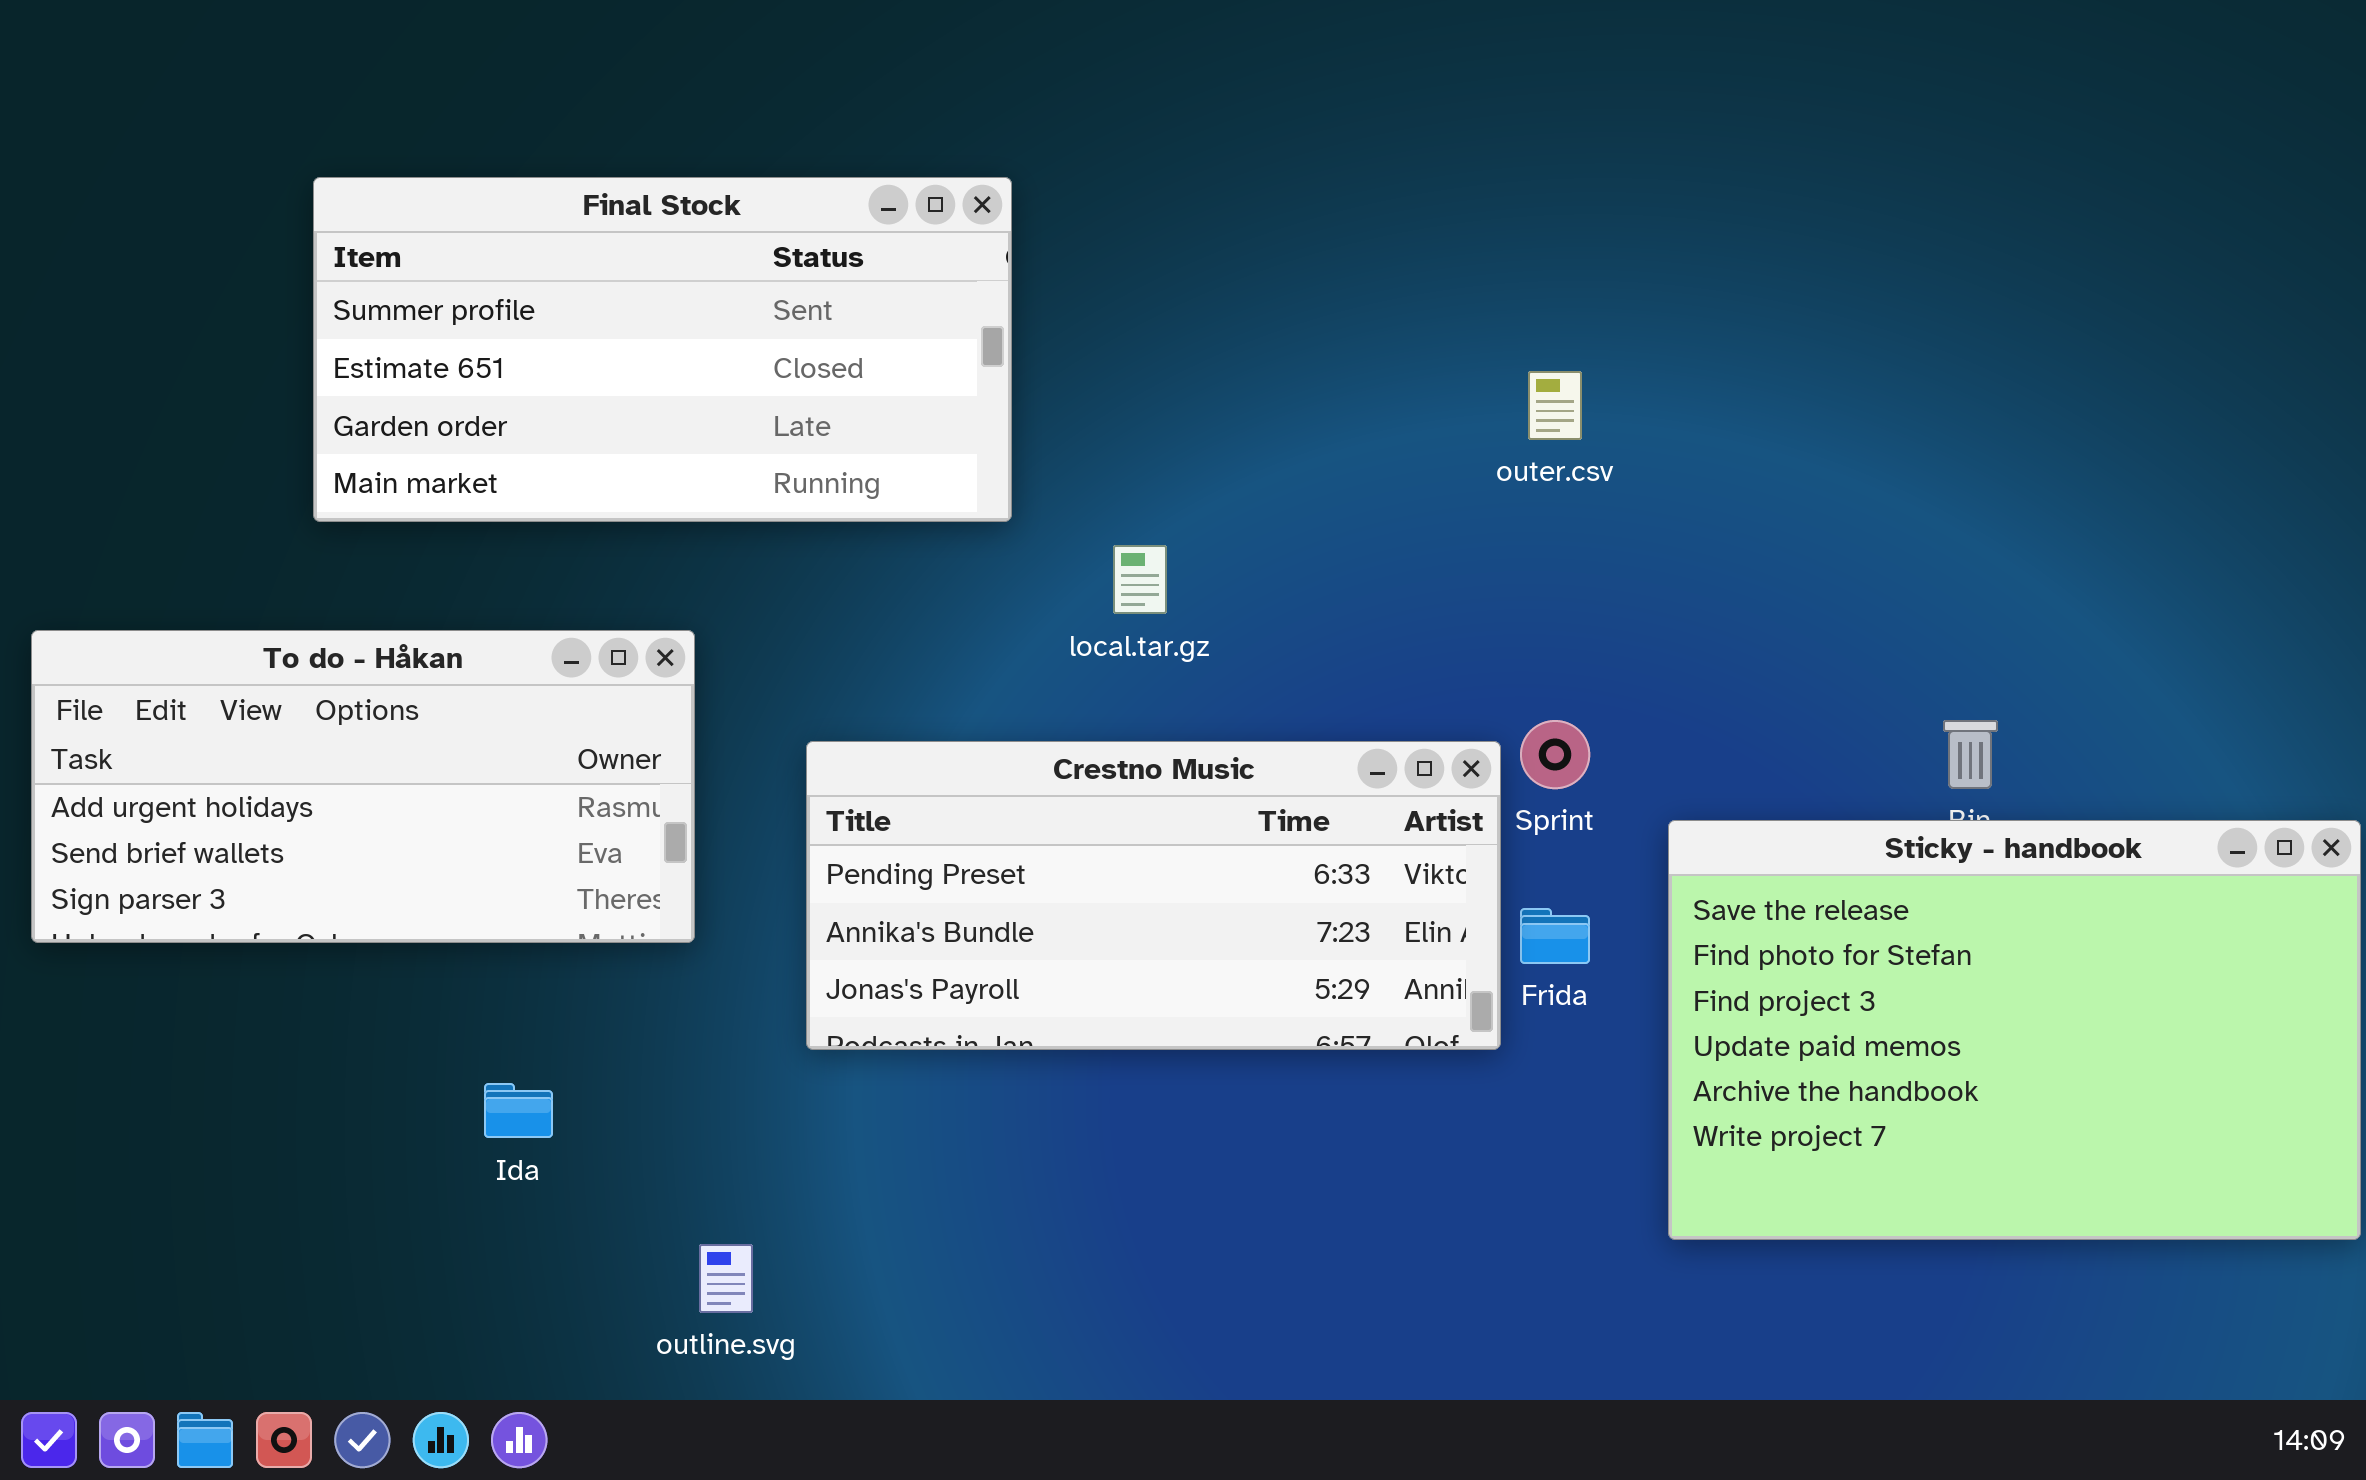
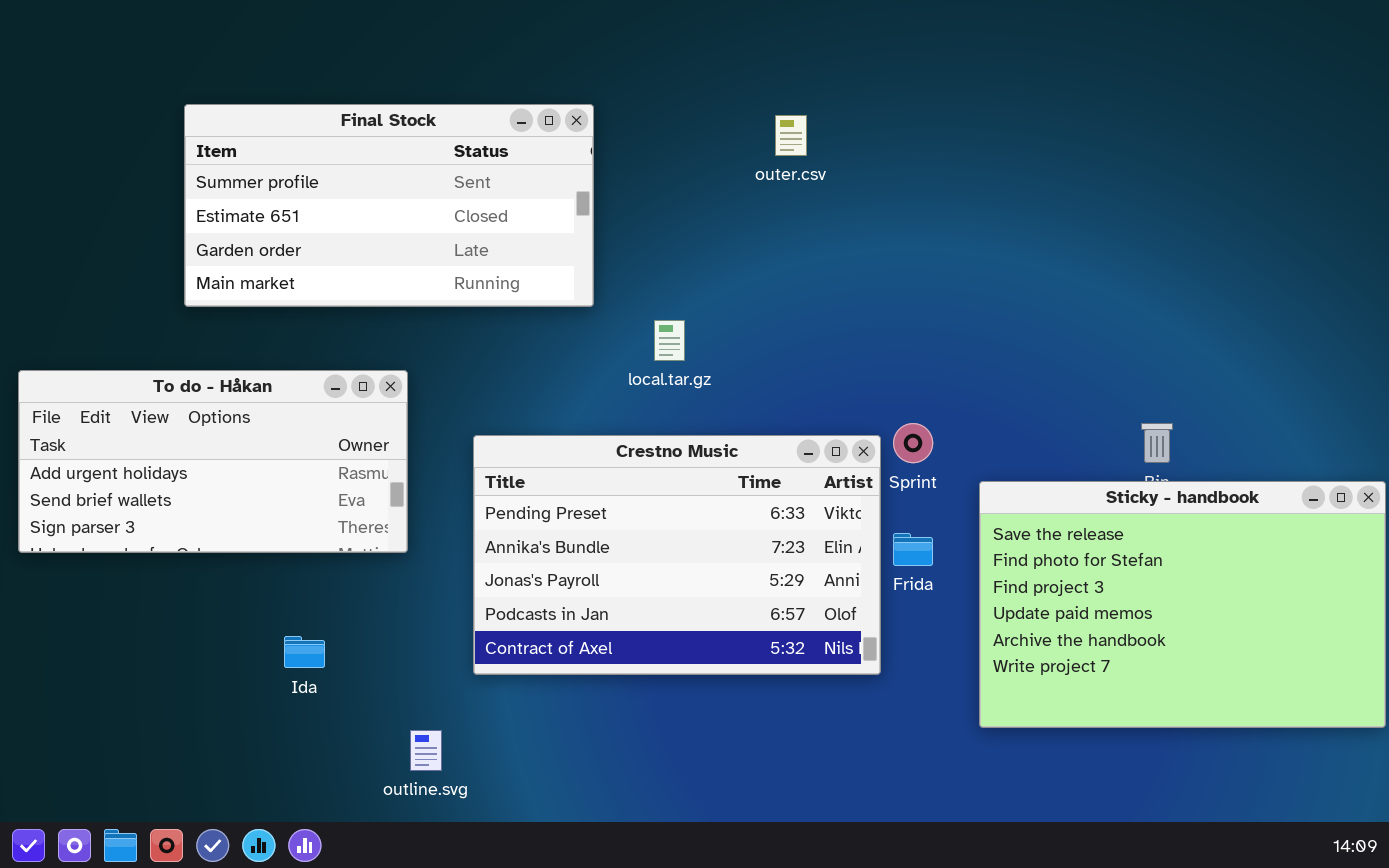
outer.csv: [1528,371,1582,440] -> [775,115,807,156], moved
Crestno Music: [806,741,1501,1050] -> [473,435,881,675], resized

